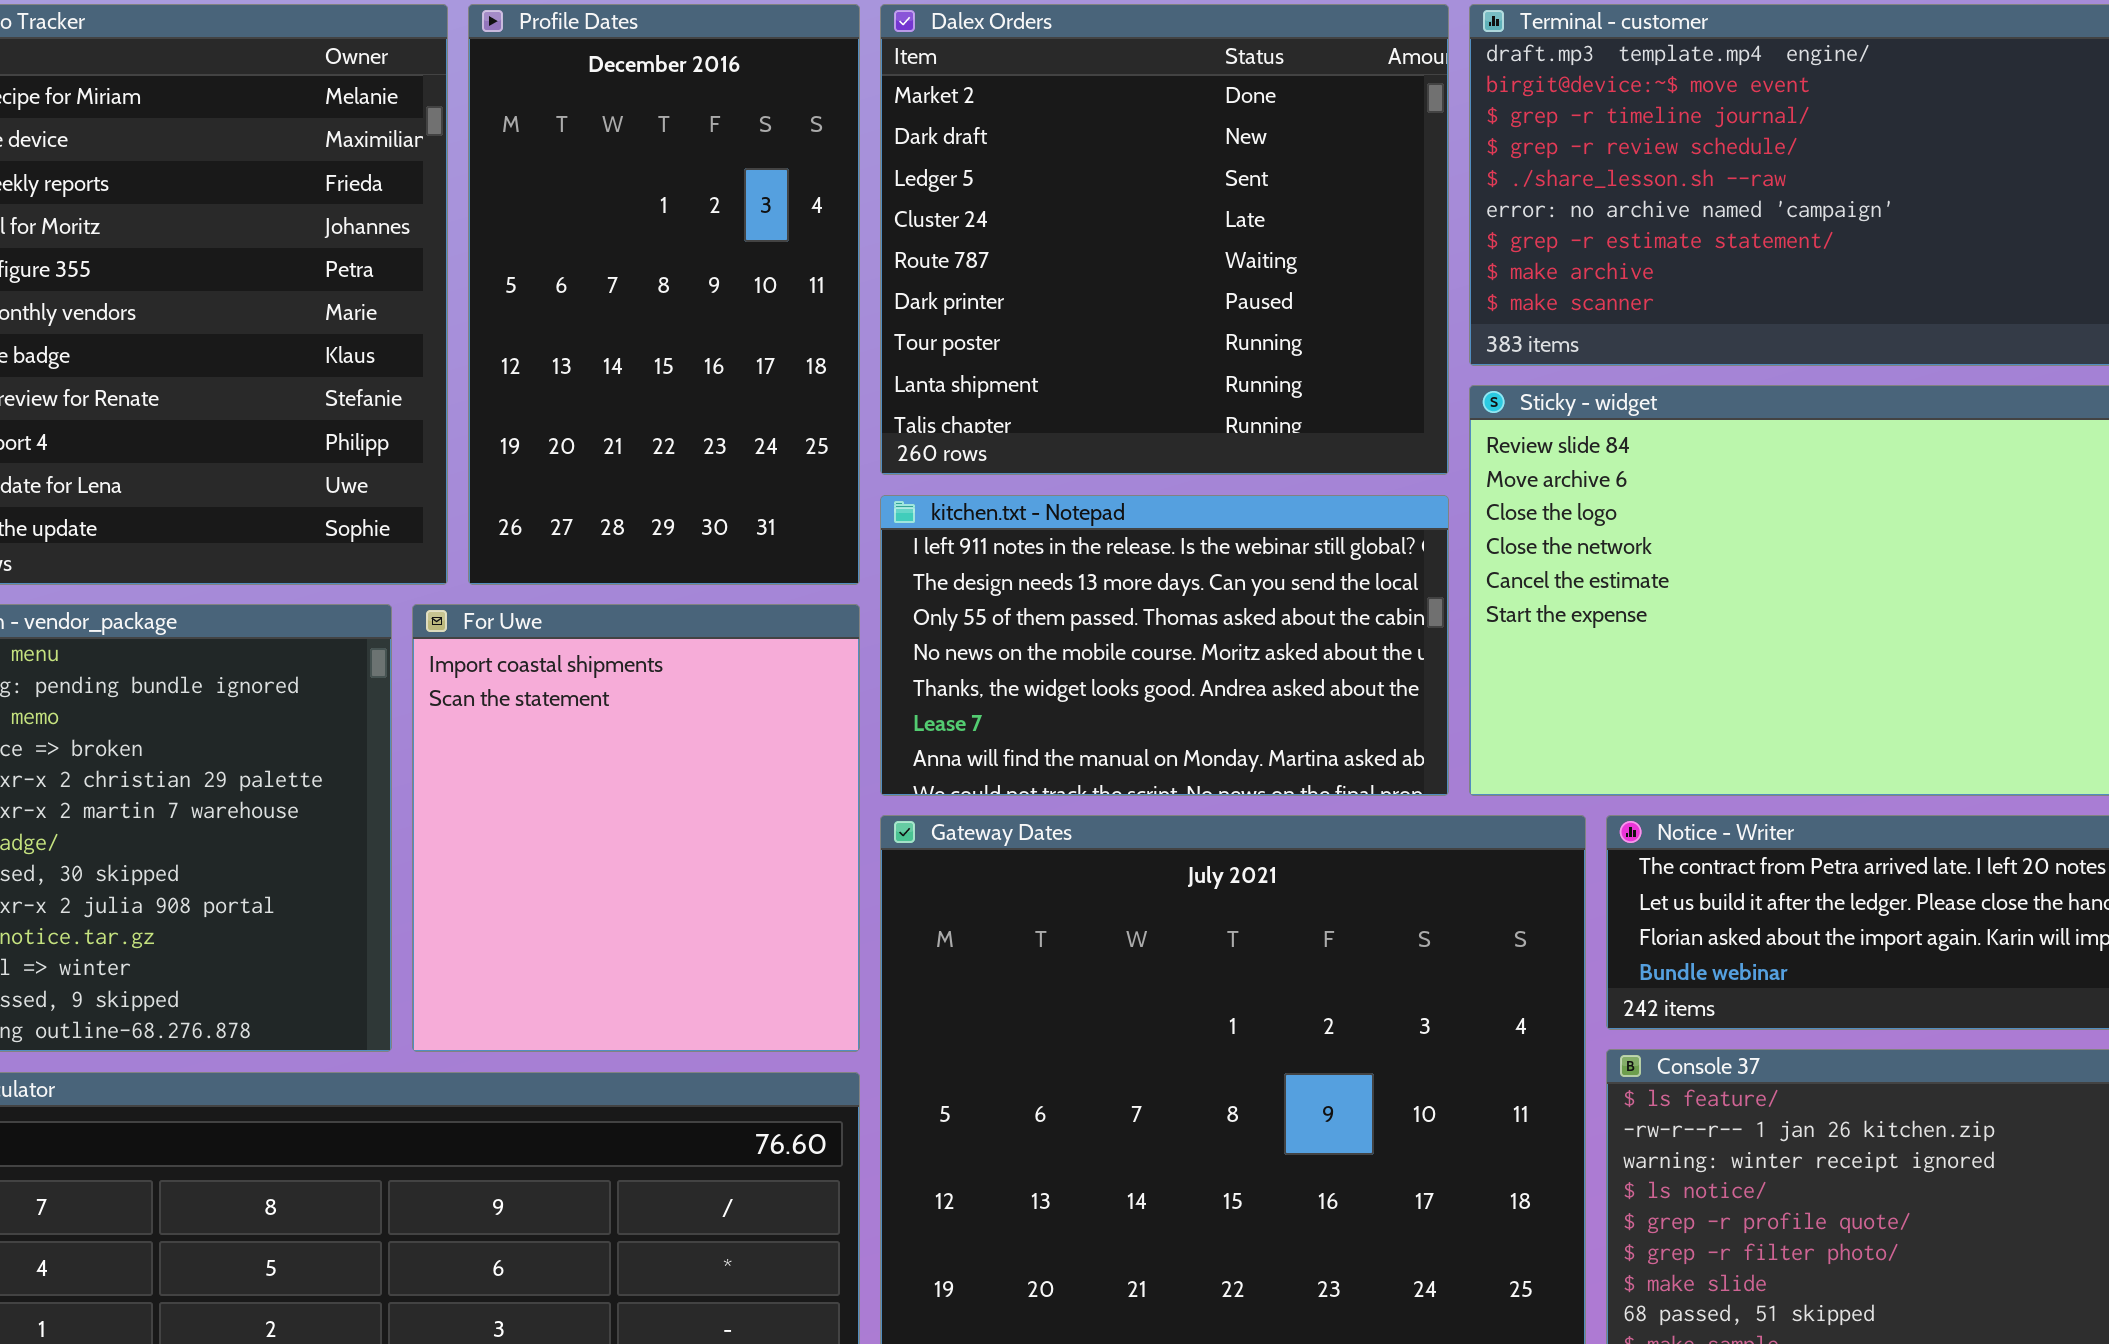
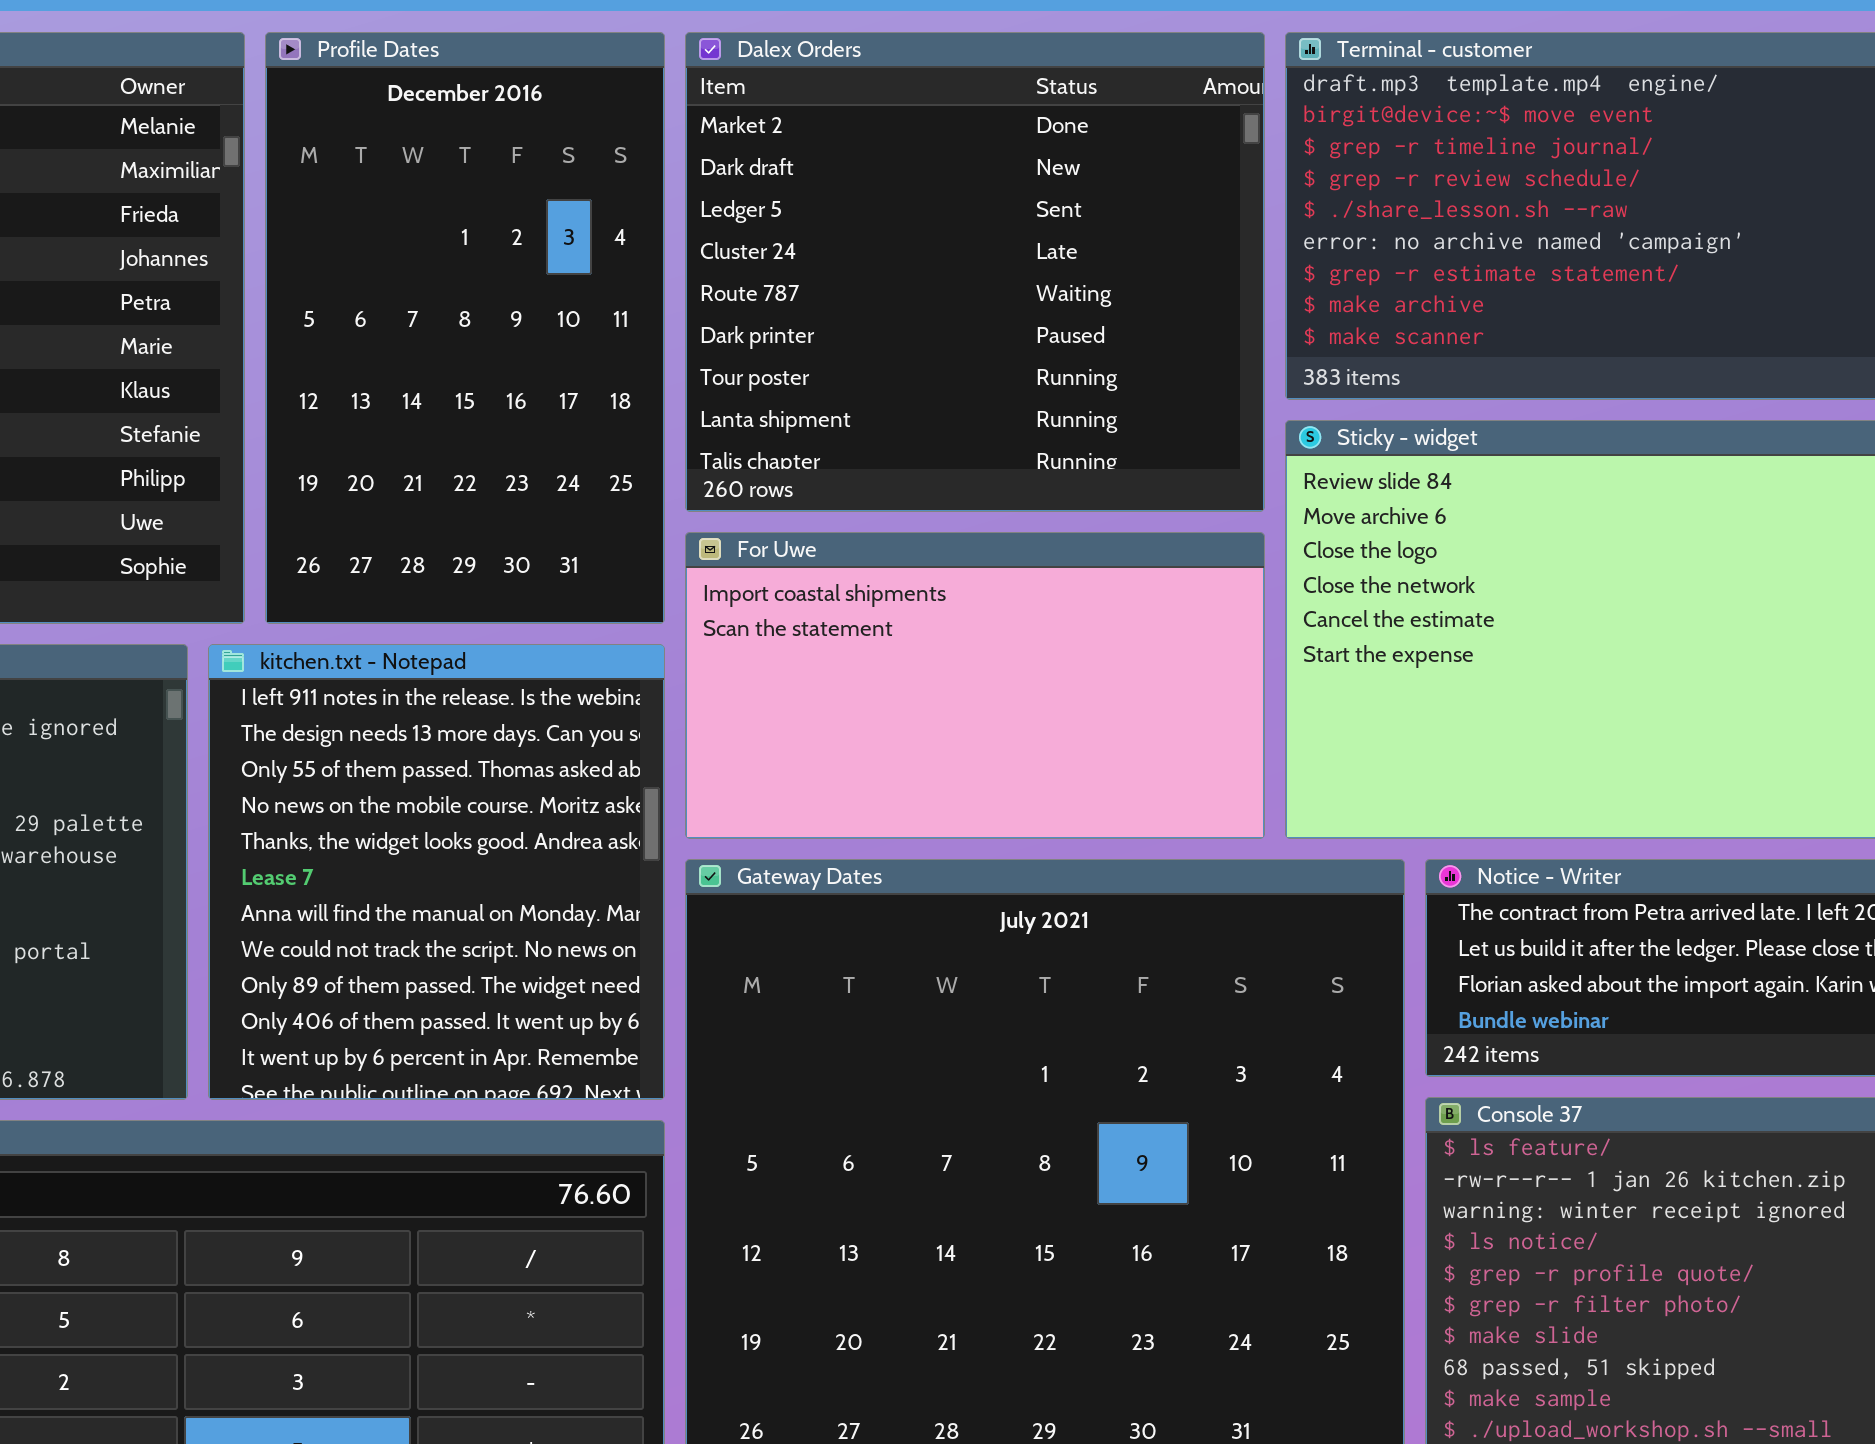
kitchen.txt - Notepad: [880,495,1449,796] -> [208,644,665,1100], moved, resized
For Uwe: [412,604,860,1052] -> [685,532,1265,839], moved, resized

